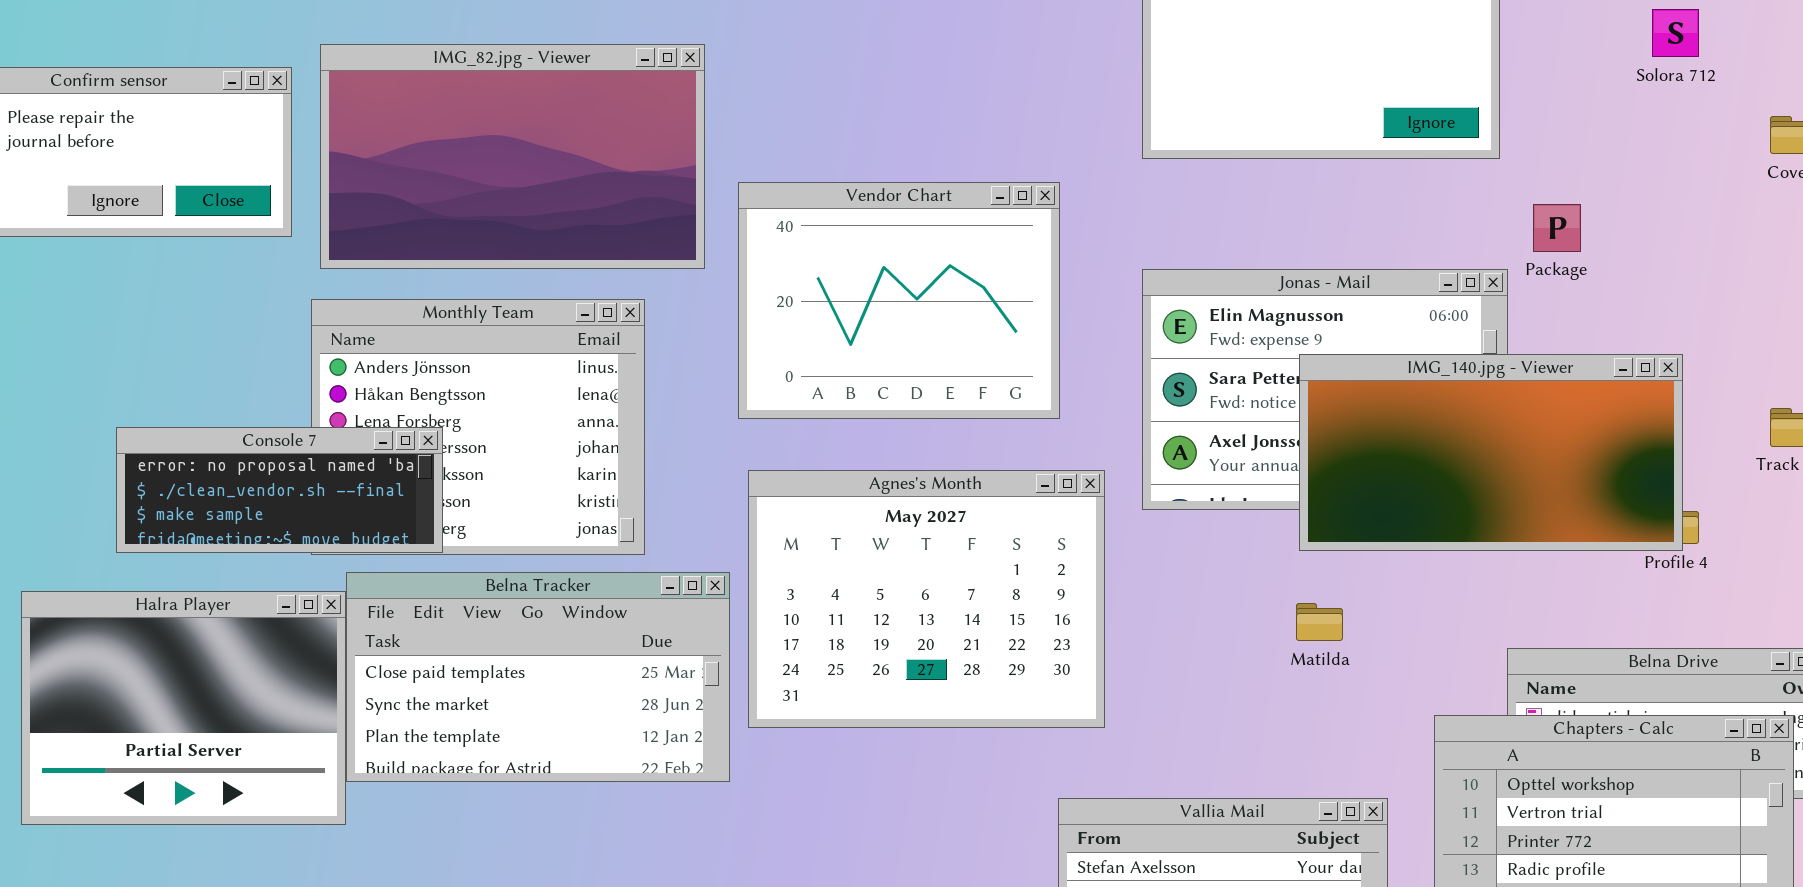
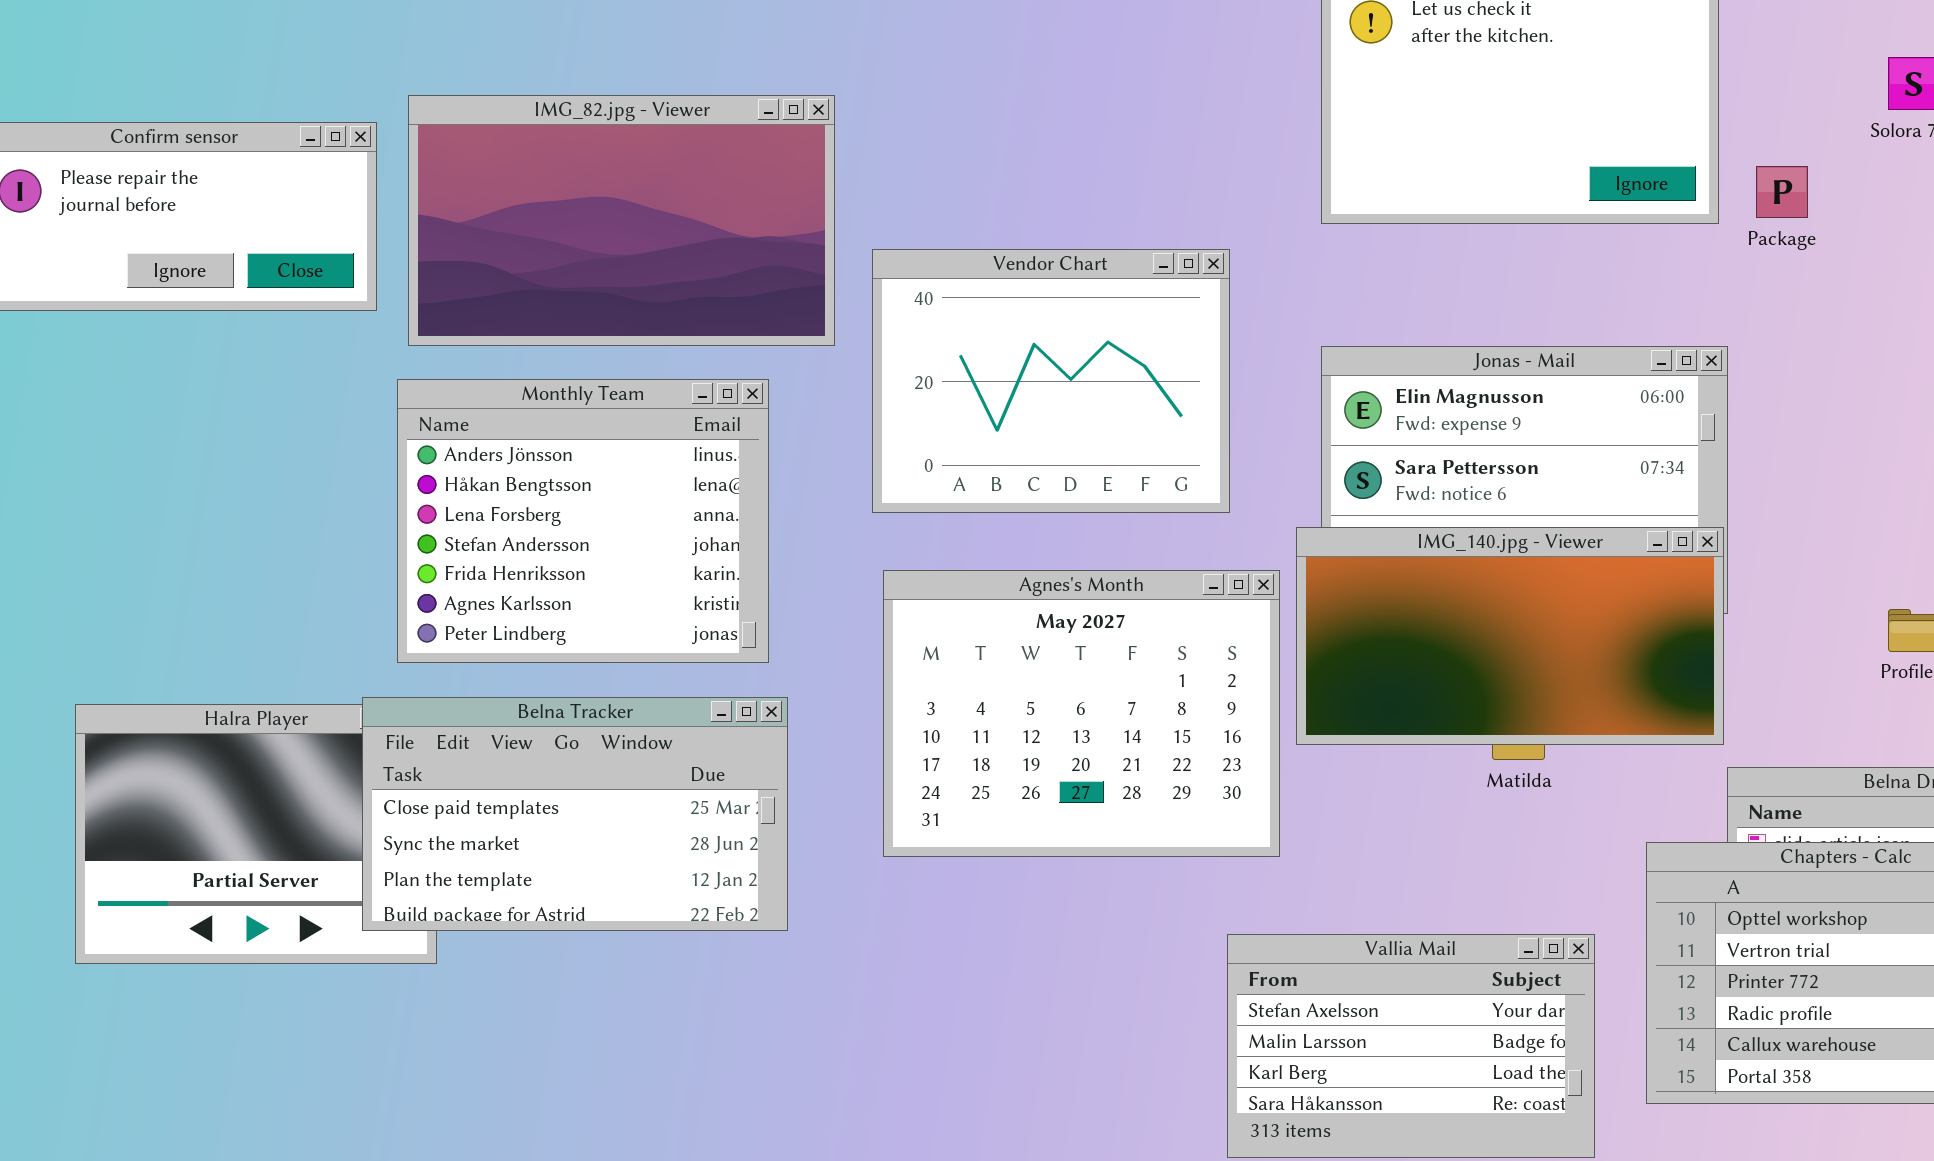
Package: [1533,204,1581,252] -> [1756,166,1808,218], moved
IMG_140.jpg - Viewer: [1299,354,1683,551] -> [1296,527,1724,745], moved
Console 7: [116,427,443,553] -> none, closed
Belna Tracker: [346,572,730,782] -> [362,697,788,931], moved

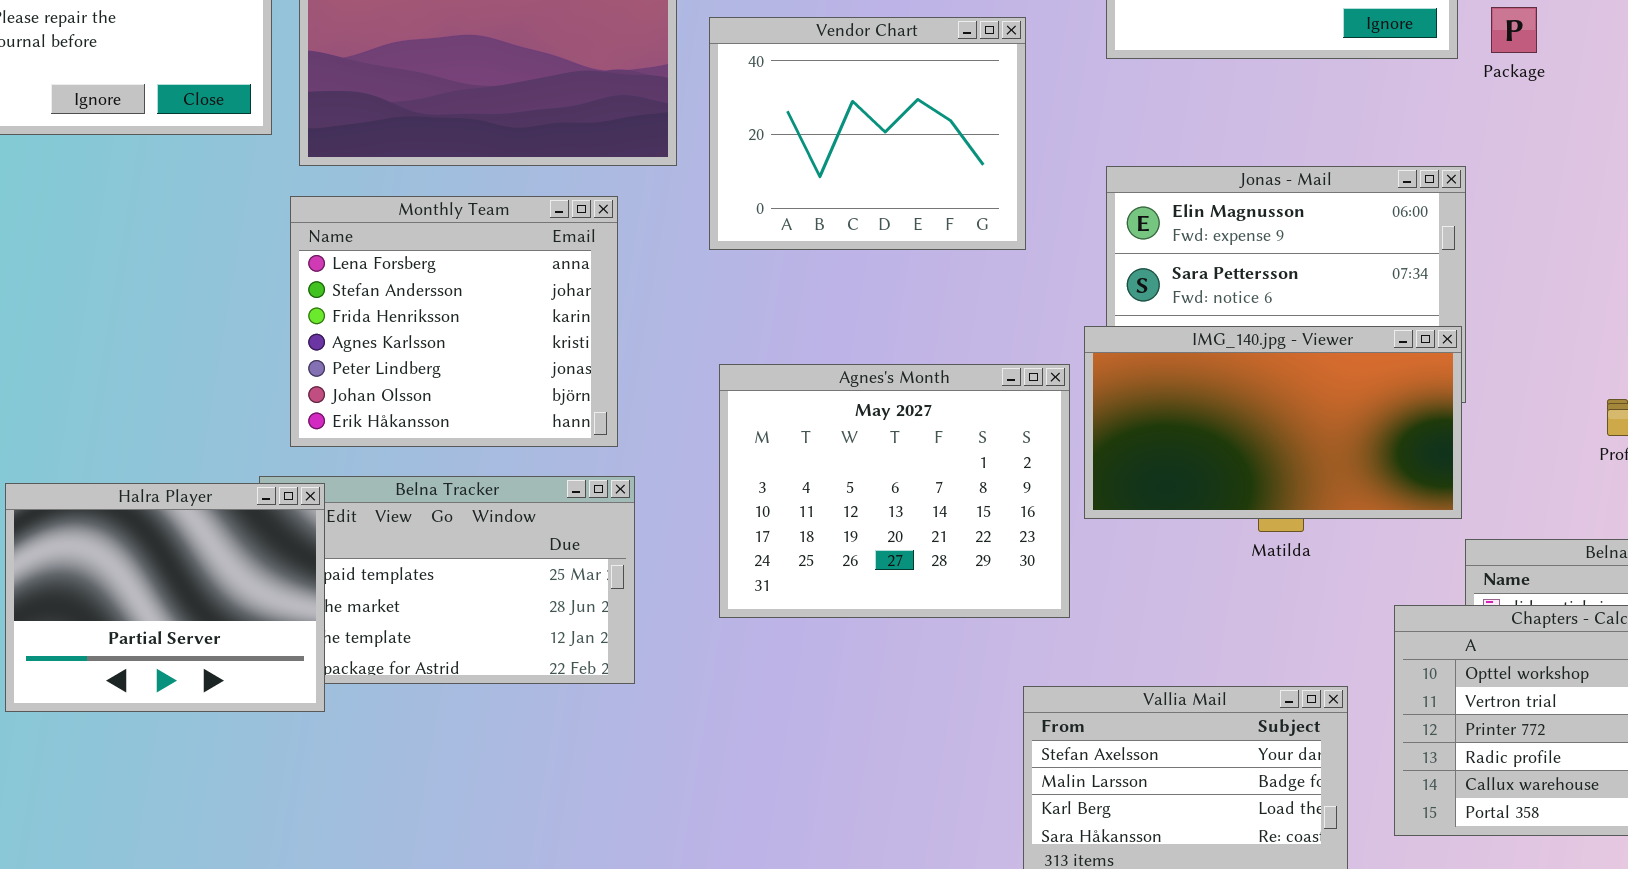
Vendor Chart: [872,249,1230,513] -> [709,17,1026,250], moved
Monthly Team: [397,379,769,663] -> [290,196,618,447], scrolled down 2 rows
Halra Player: [75,704,437,964] -> [5,483,325,712], raised

